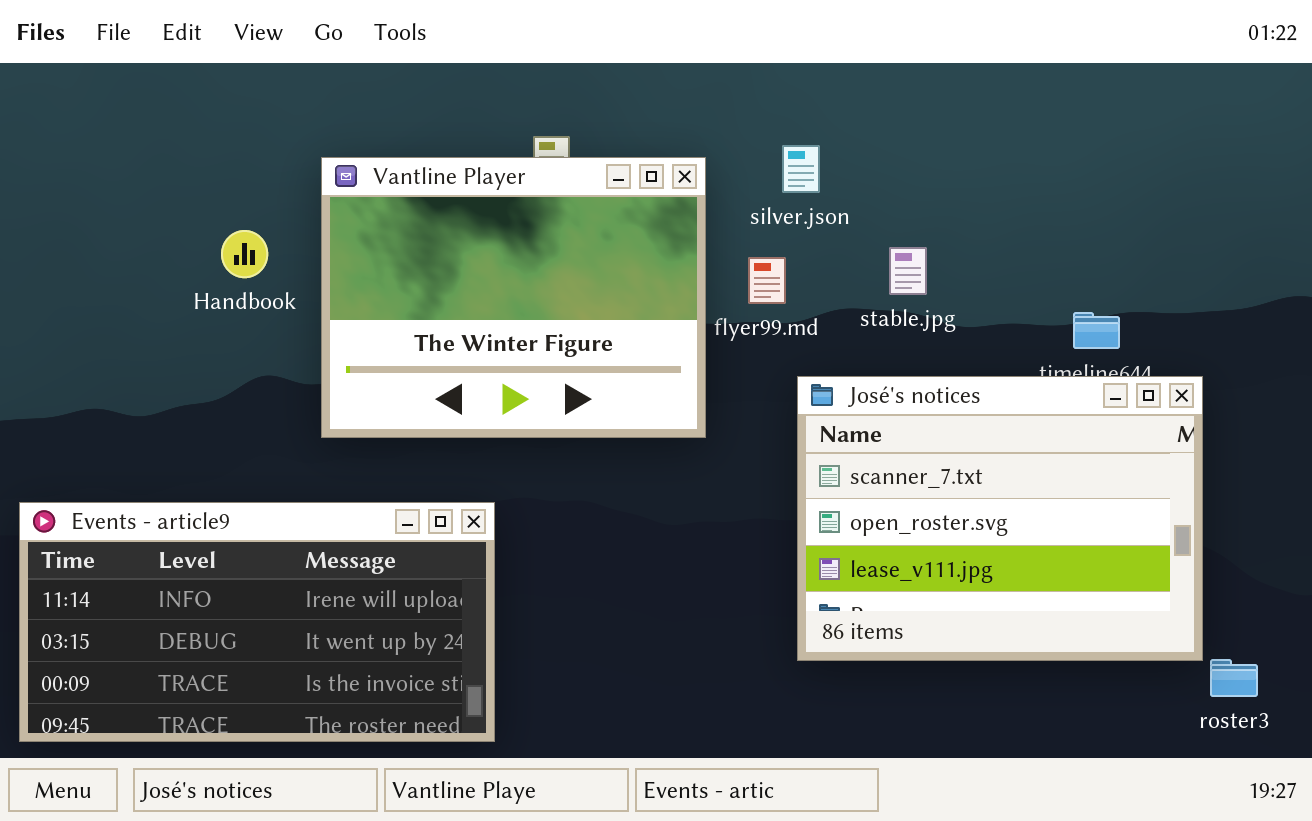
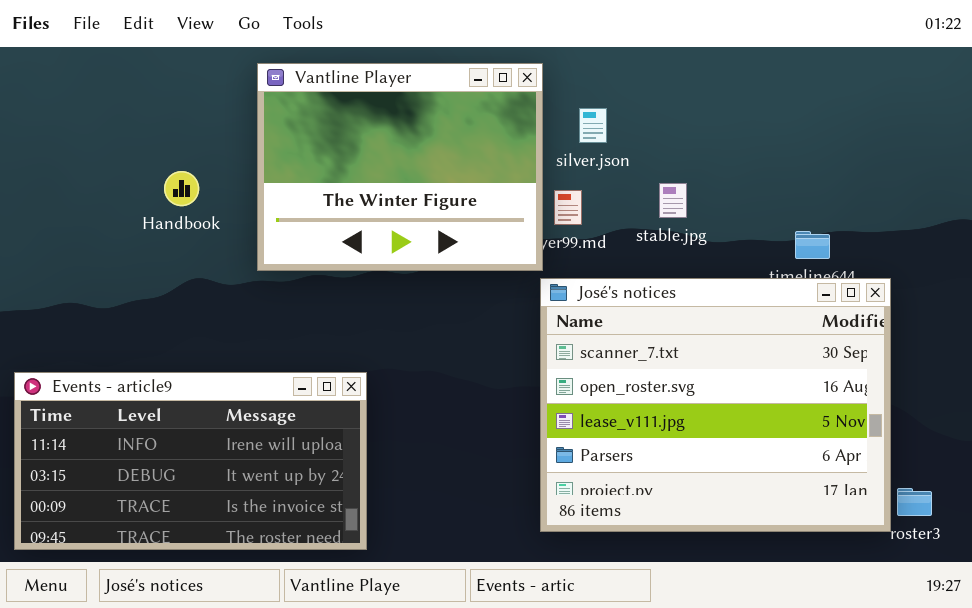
Vantline Player: [321,157,706,438] -> [257,63,543,271], moved
José's notices: [797,376,1203,661] -> [540,278,891,532], resized

